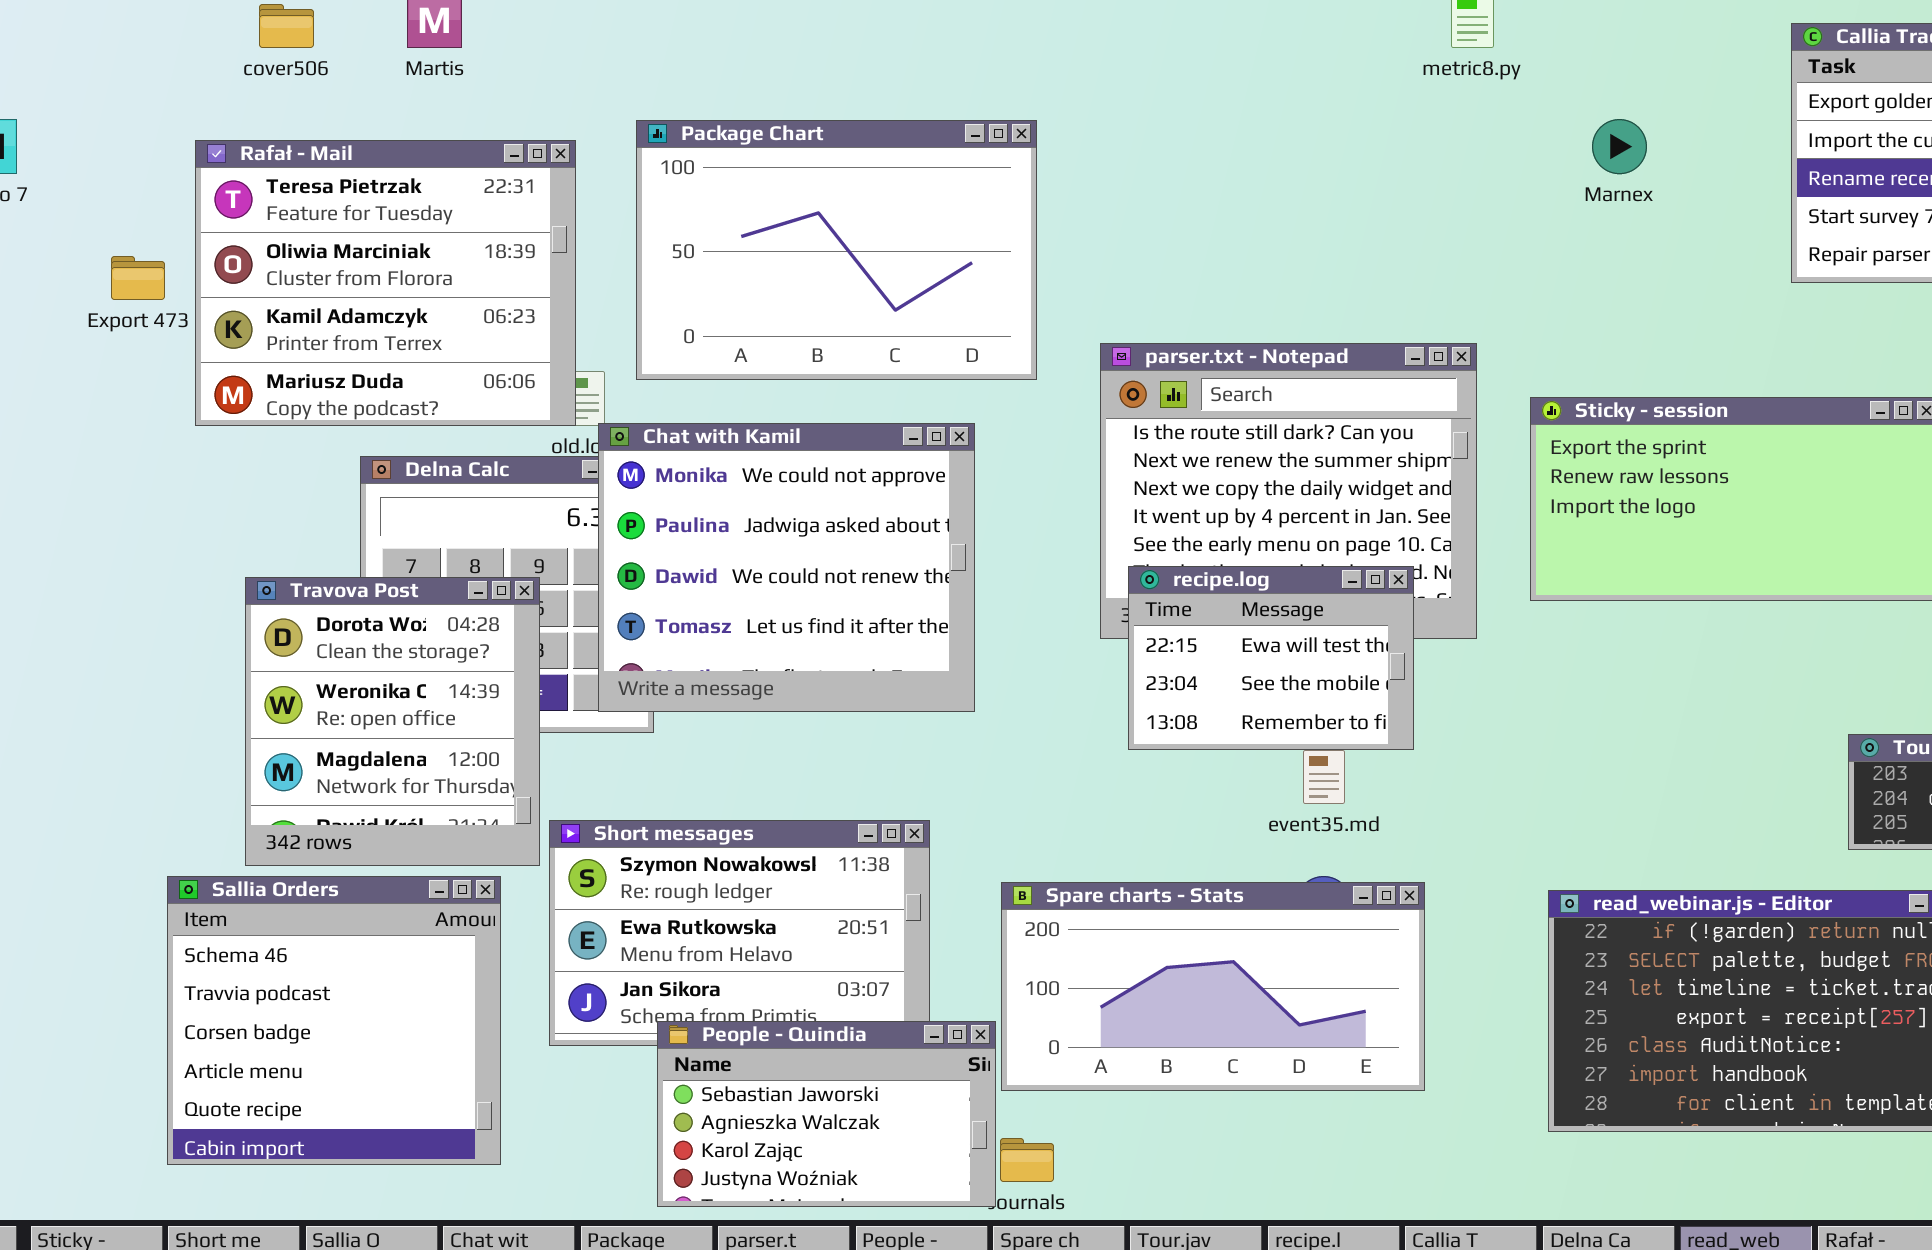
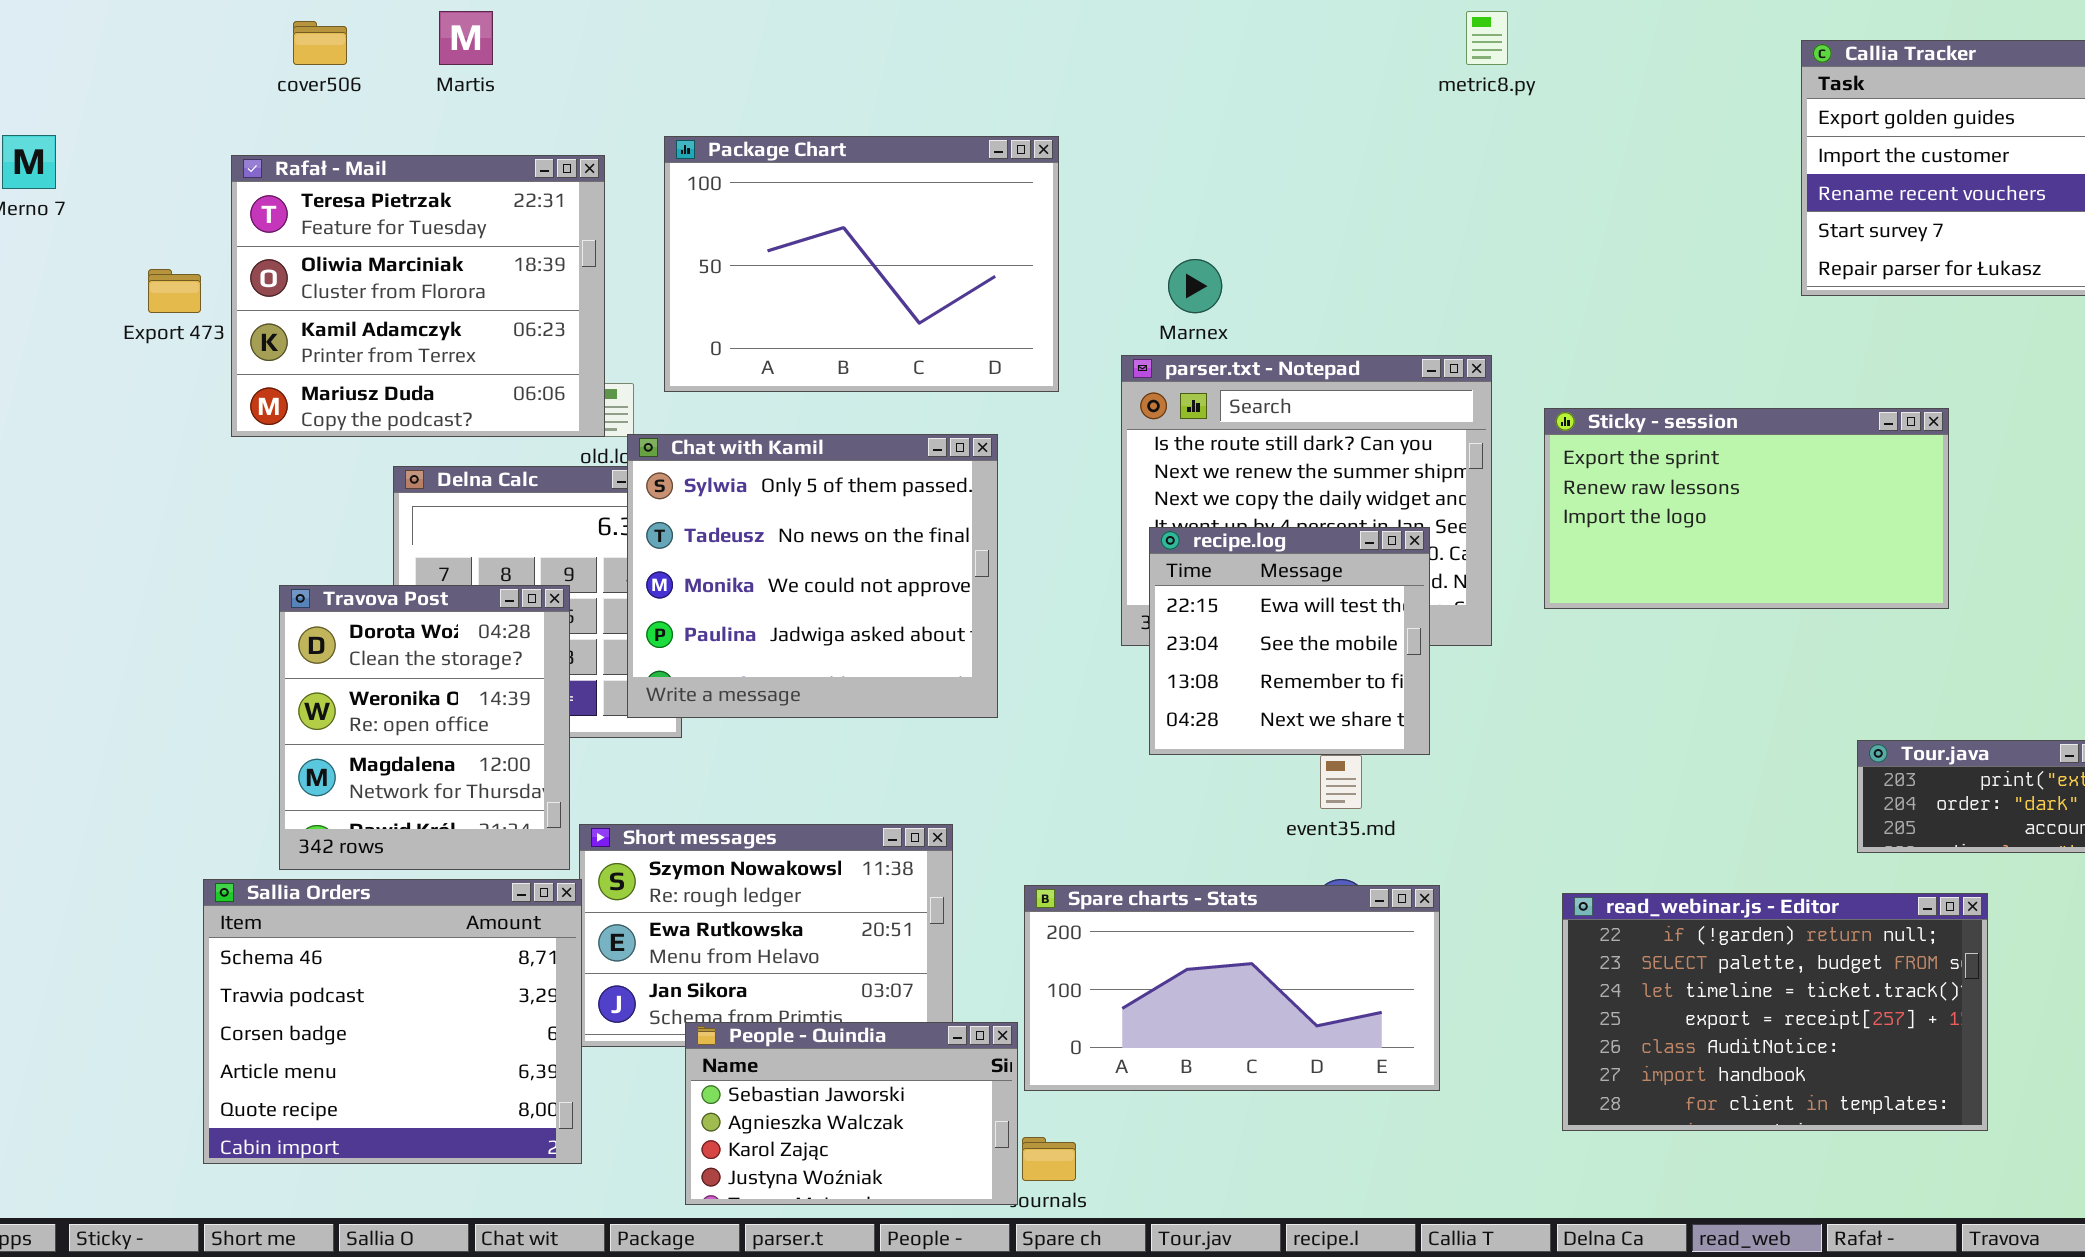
Marnex: [1592,119,1647,174] -> [1168,259,1222,313], moved
Chat with Kamil: [598,423,975,712] -> [627,434,998,718], scrolled up 2 rows
recipe.log: [1128,566,1414,750] -> [1149,527,1430,755], resized
Sallia Orders: [167,876,501,1165] -> [203,879,582,1164], resized

